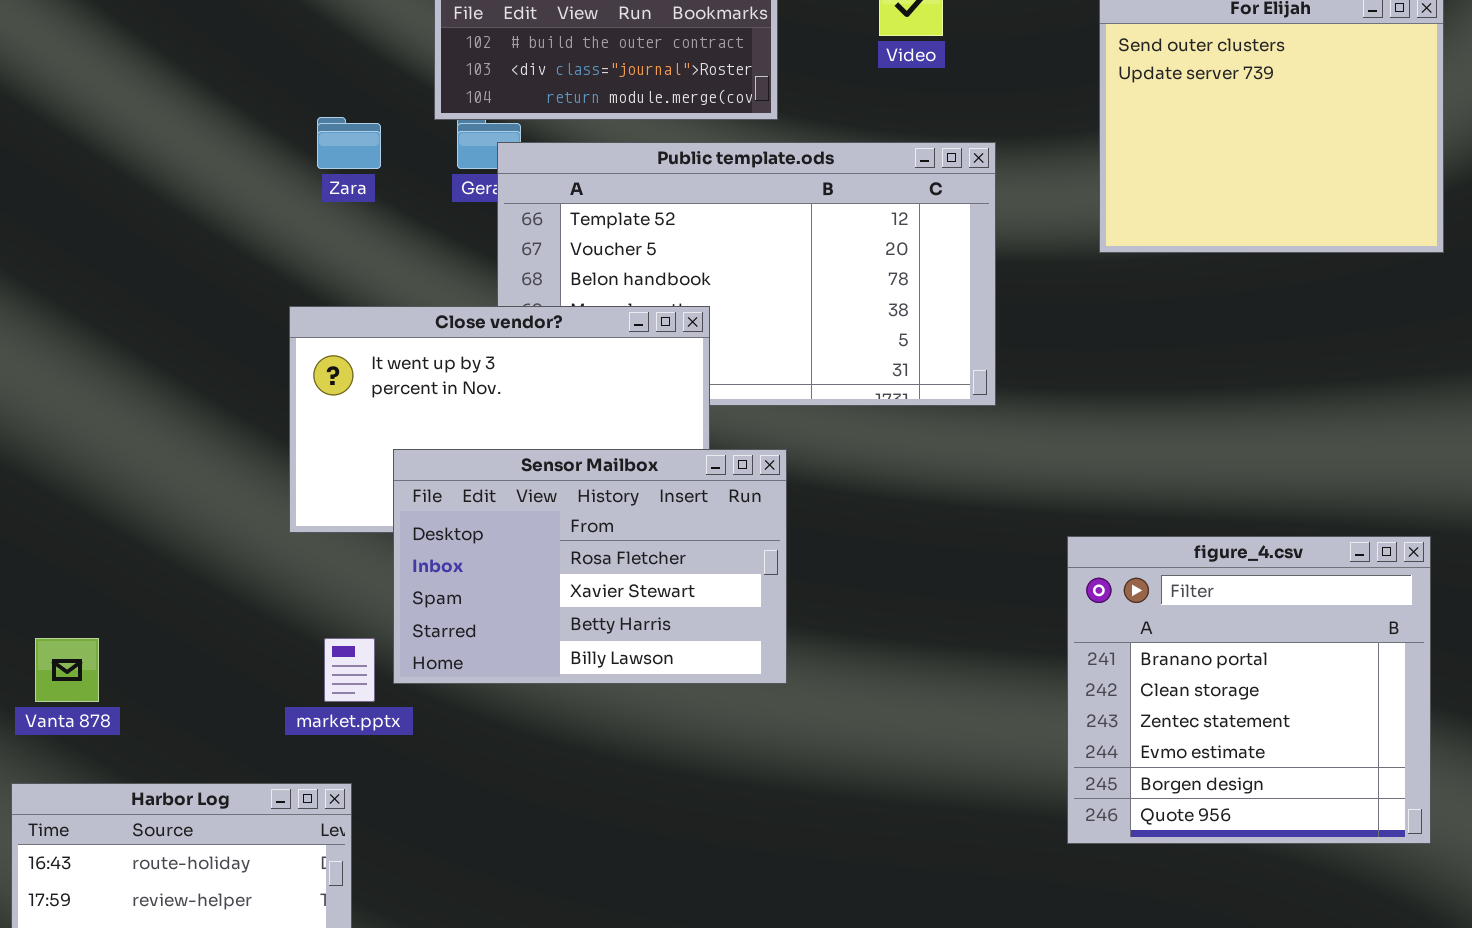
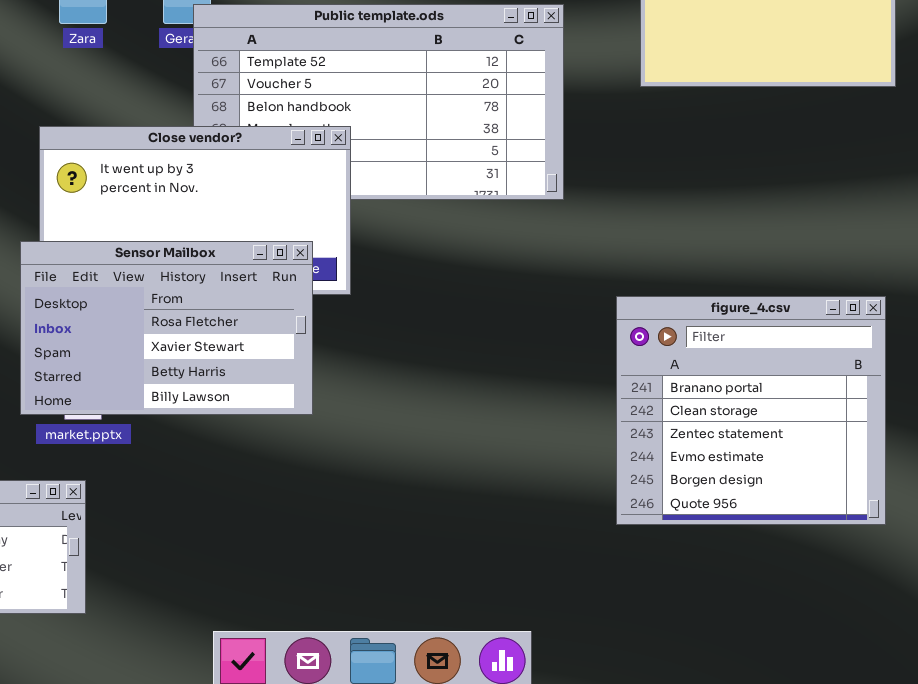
Sensor Mailbox: [393,449,787,684] -> [20,241,313,415], moved

